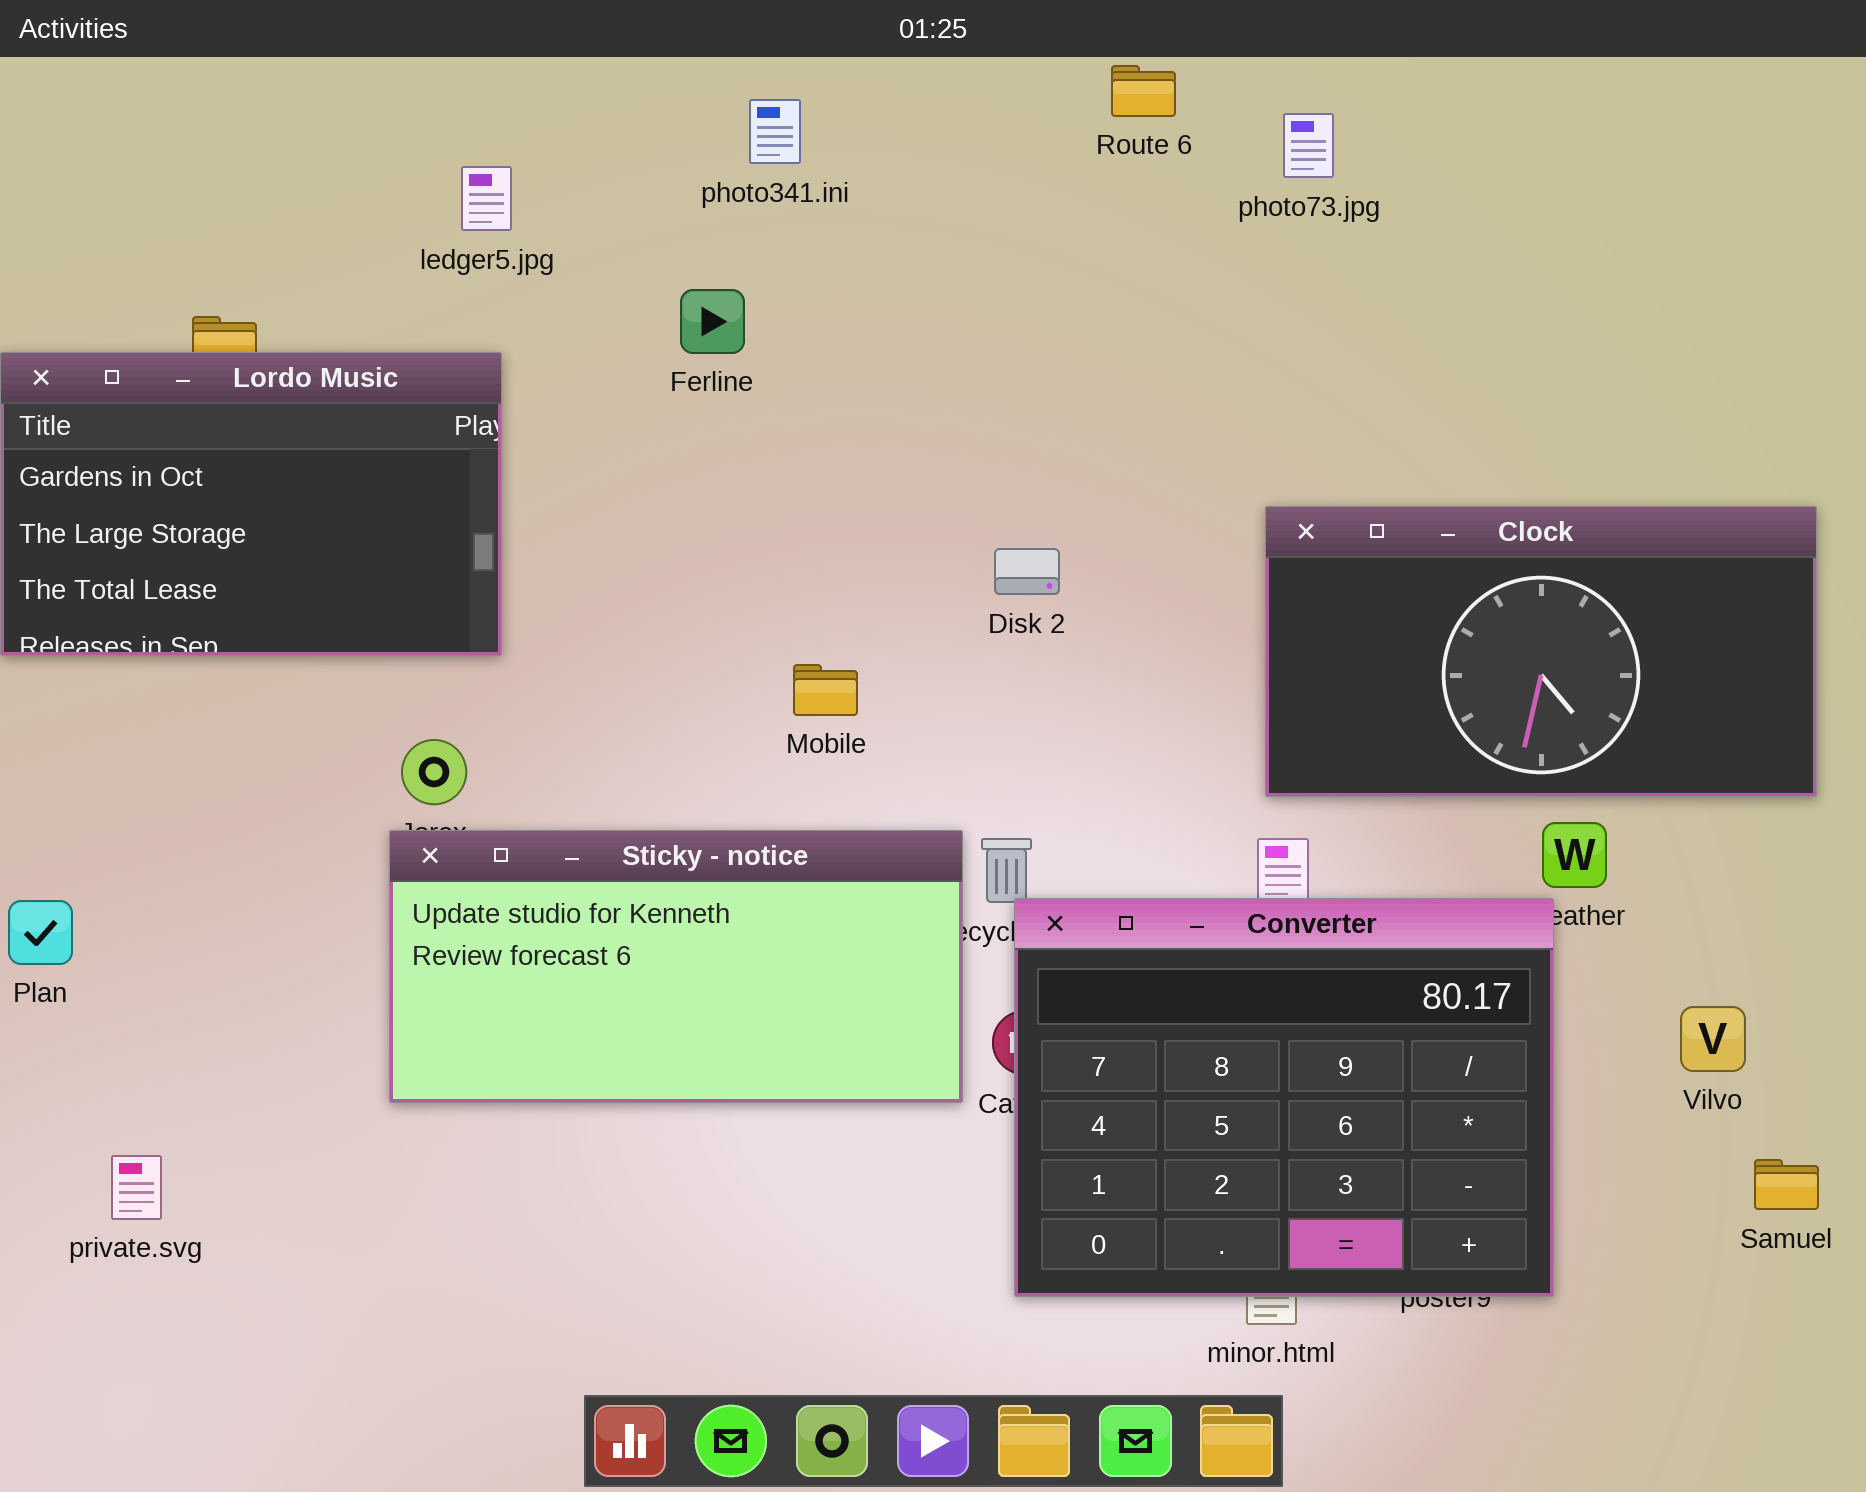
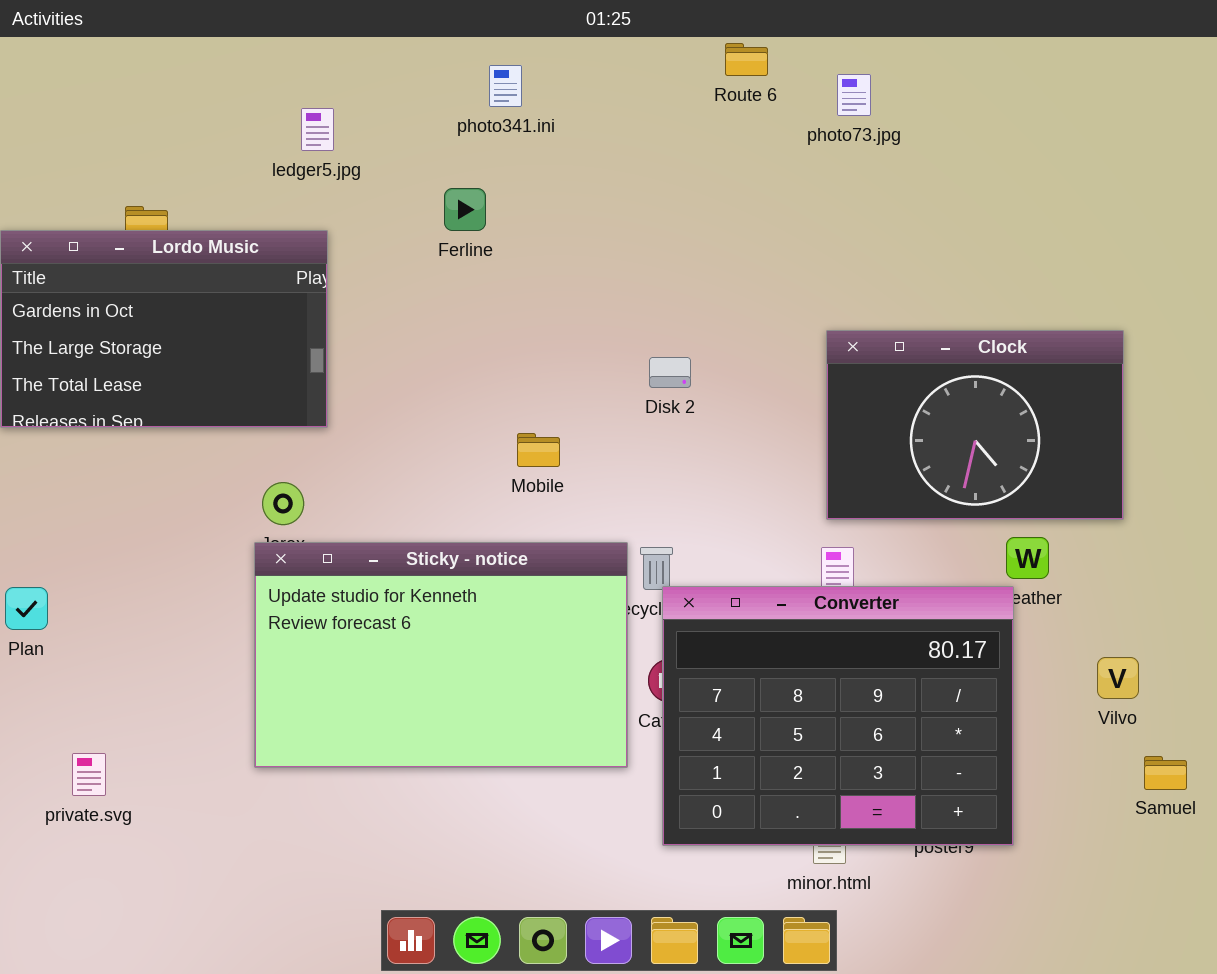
Clock: [1265,506,1817,797] -> [826,330,1124,520], resized
Sticky - notice: [389,830,963,1103] -> [254,542,628,768], resized

